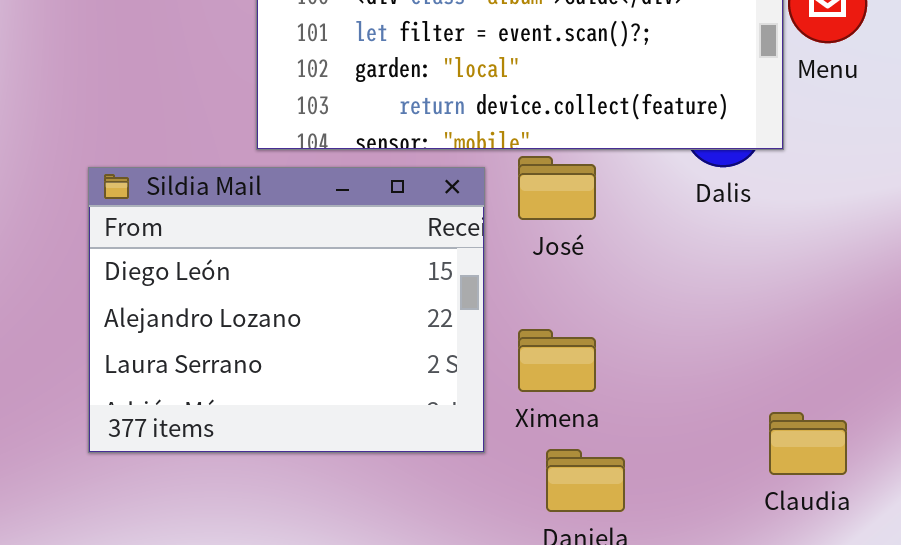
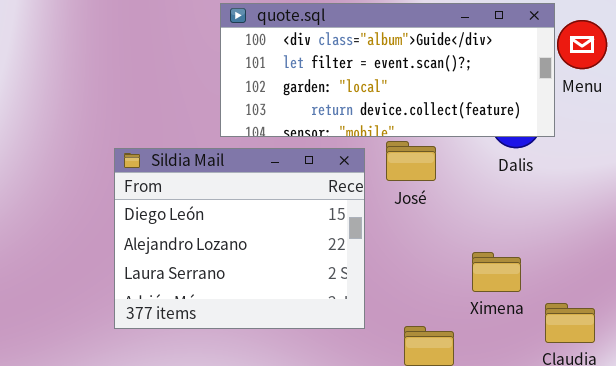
Ximena: [518,329,596,392] -> [472,252,521,292], moved

